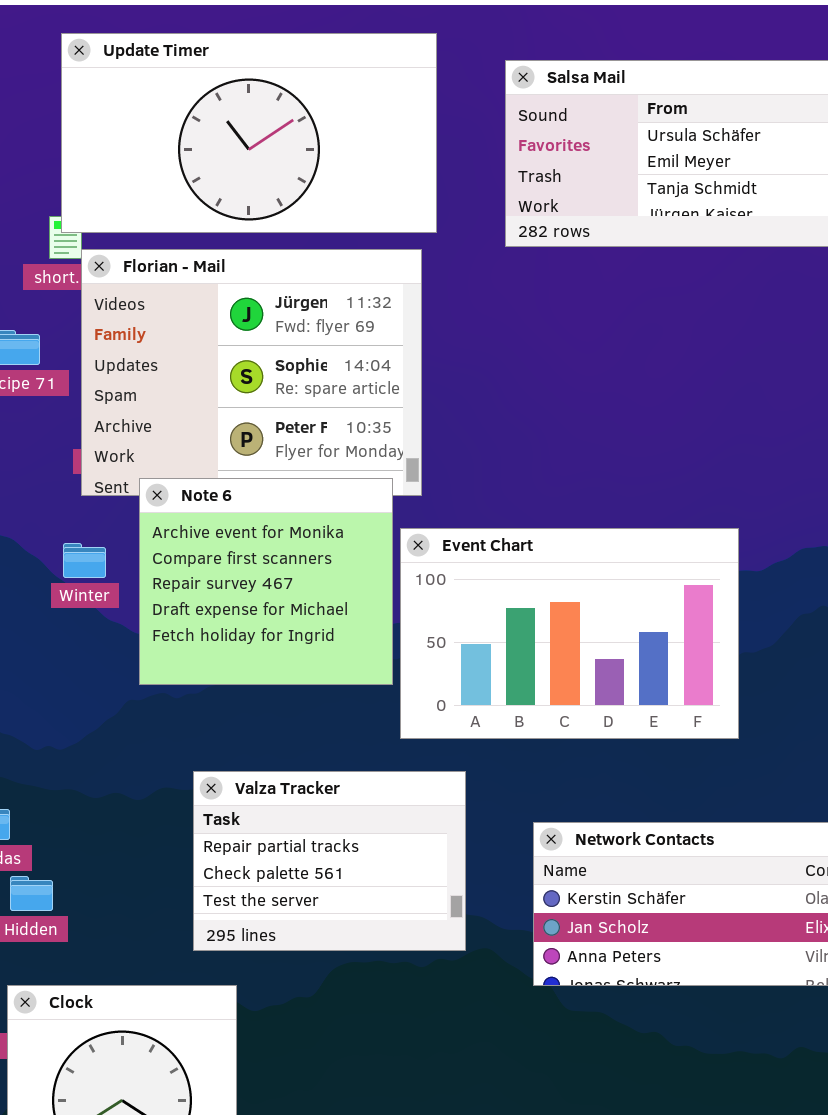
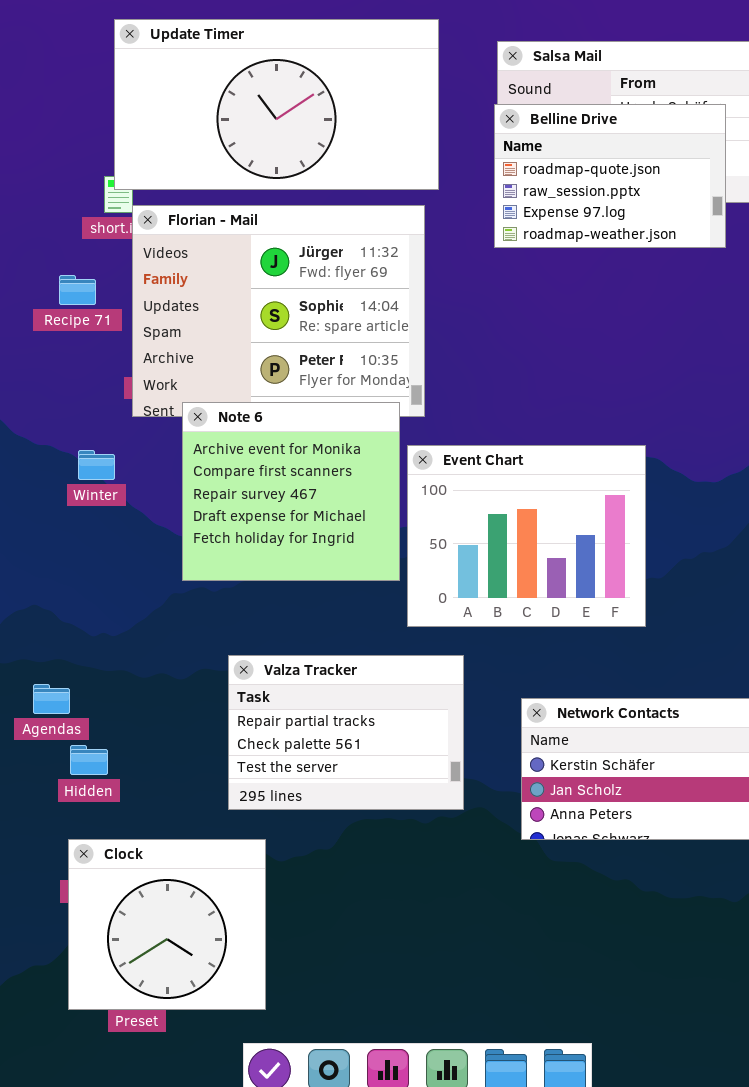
Belline Drive: none -> [494,104,726,248], opened
Event Chart: [400,528,739,739] -> [407,445,646,627], resized
Winter: [63,543,106,578] -> [78,450,115,480], moved

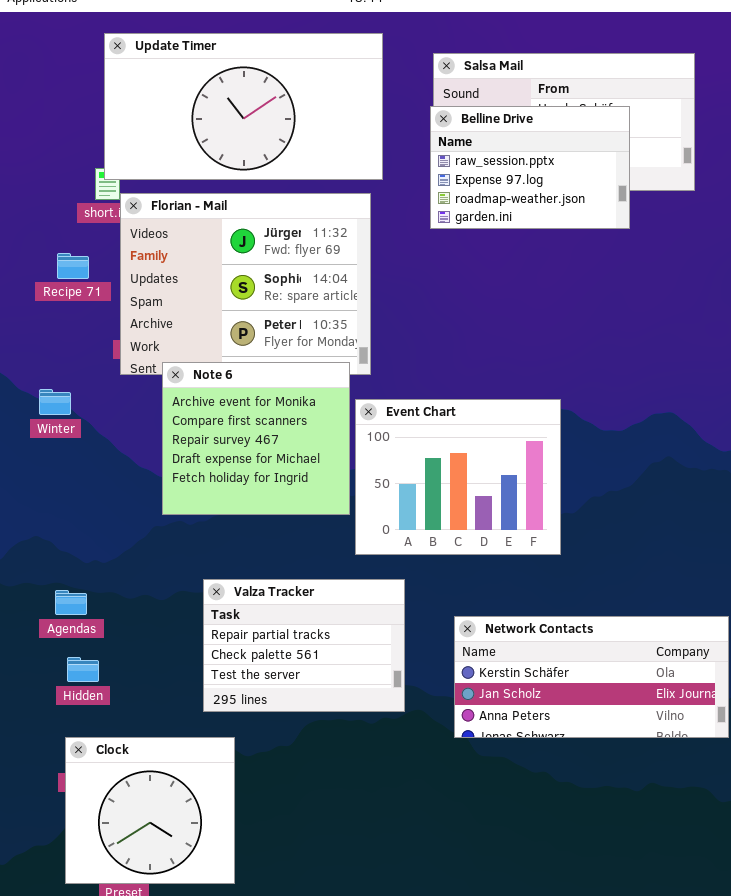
Belline Drive: [494,104,726,248] -> [430,106,630,229], scrolled down 1 row
Winter: [78,450,115,480] -> [39,389,71,415], moved
Agendas: [33,684,70,714] -> [55,590,87,615], moved

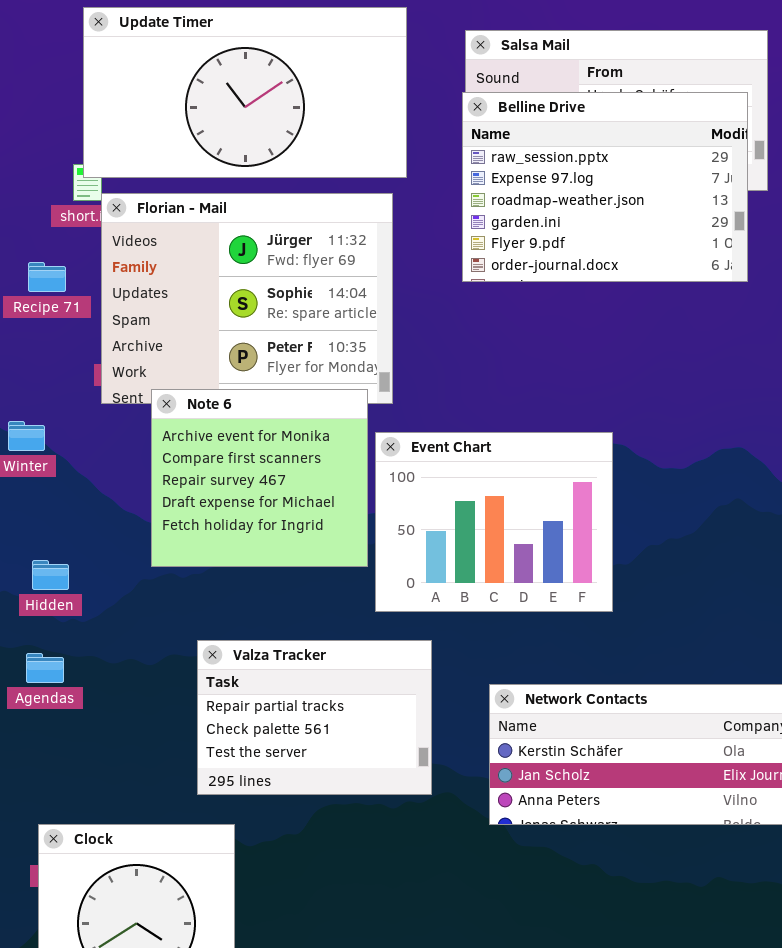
Belline Drive: [430,106,630,229] -> [462,92,748,282], resized
Hidden: [67,657,99,682] -> [32,560,69,590], moved

